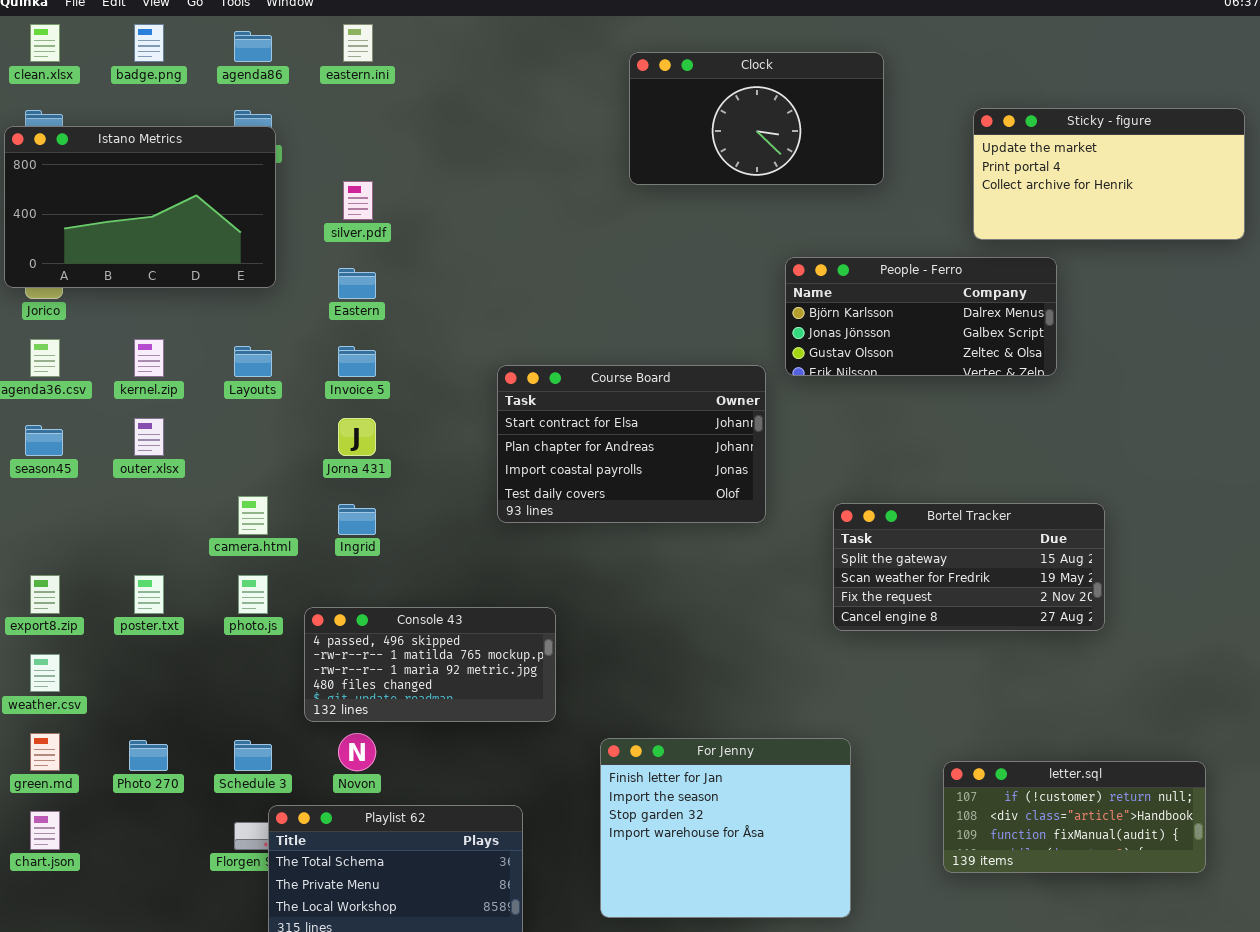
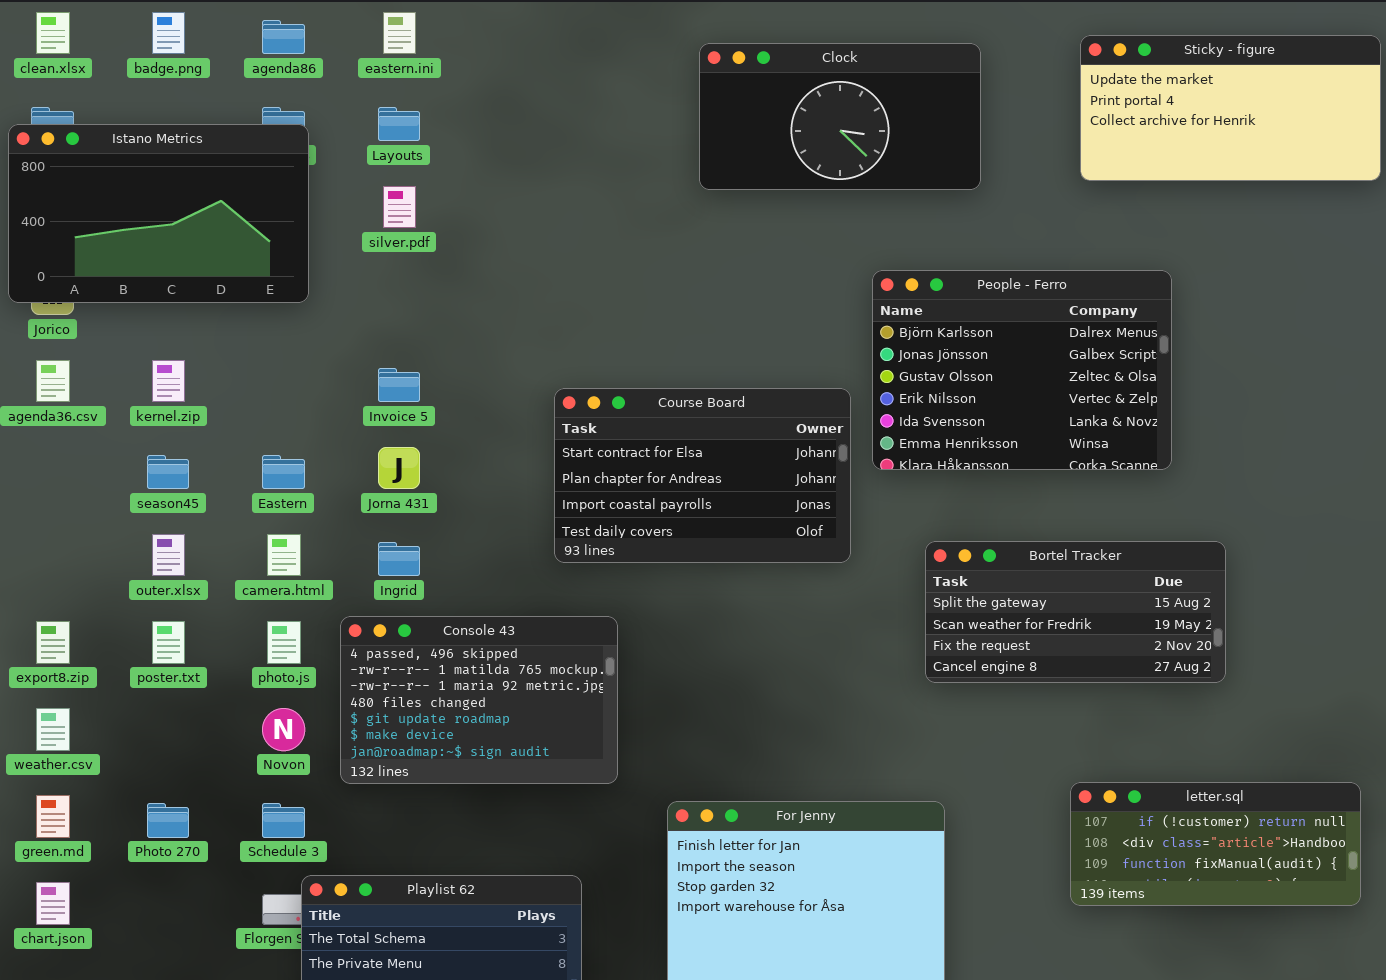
Sticky - figure: [973,108,1245,240] -> [1080,35,1381,181], moved
People - Ferro: [785,257,1057,376] -> [872,270,1172,470], resized
Eastern: [338,268,376,299] -> [262,455,305,489], moved
Layouts: [234,346,272,377] -> [378,107,420,141], moved
outer.xlsx: [134,418,164,456] -> [152,534,185,576], moved
season45: [25,425,63,456] -> [147,455,189,489], moved
Console 43: [304,607,556,722] -> [340,616,618,784], resized
Novon: [338,733,376,771] -> [262,708,305,751], moved
letter.sql: [943,761,1206,873] -> [1070,782,1361,906], moved

